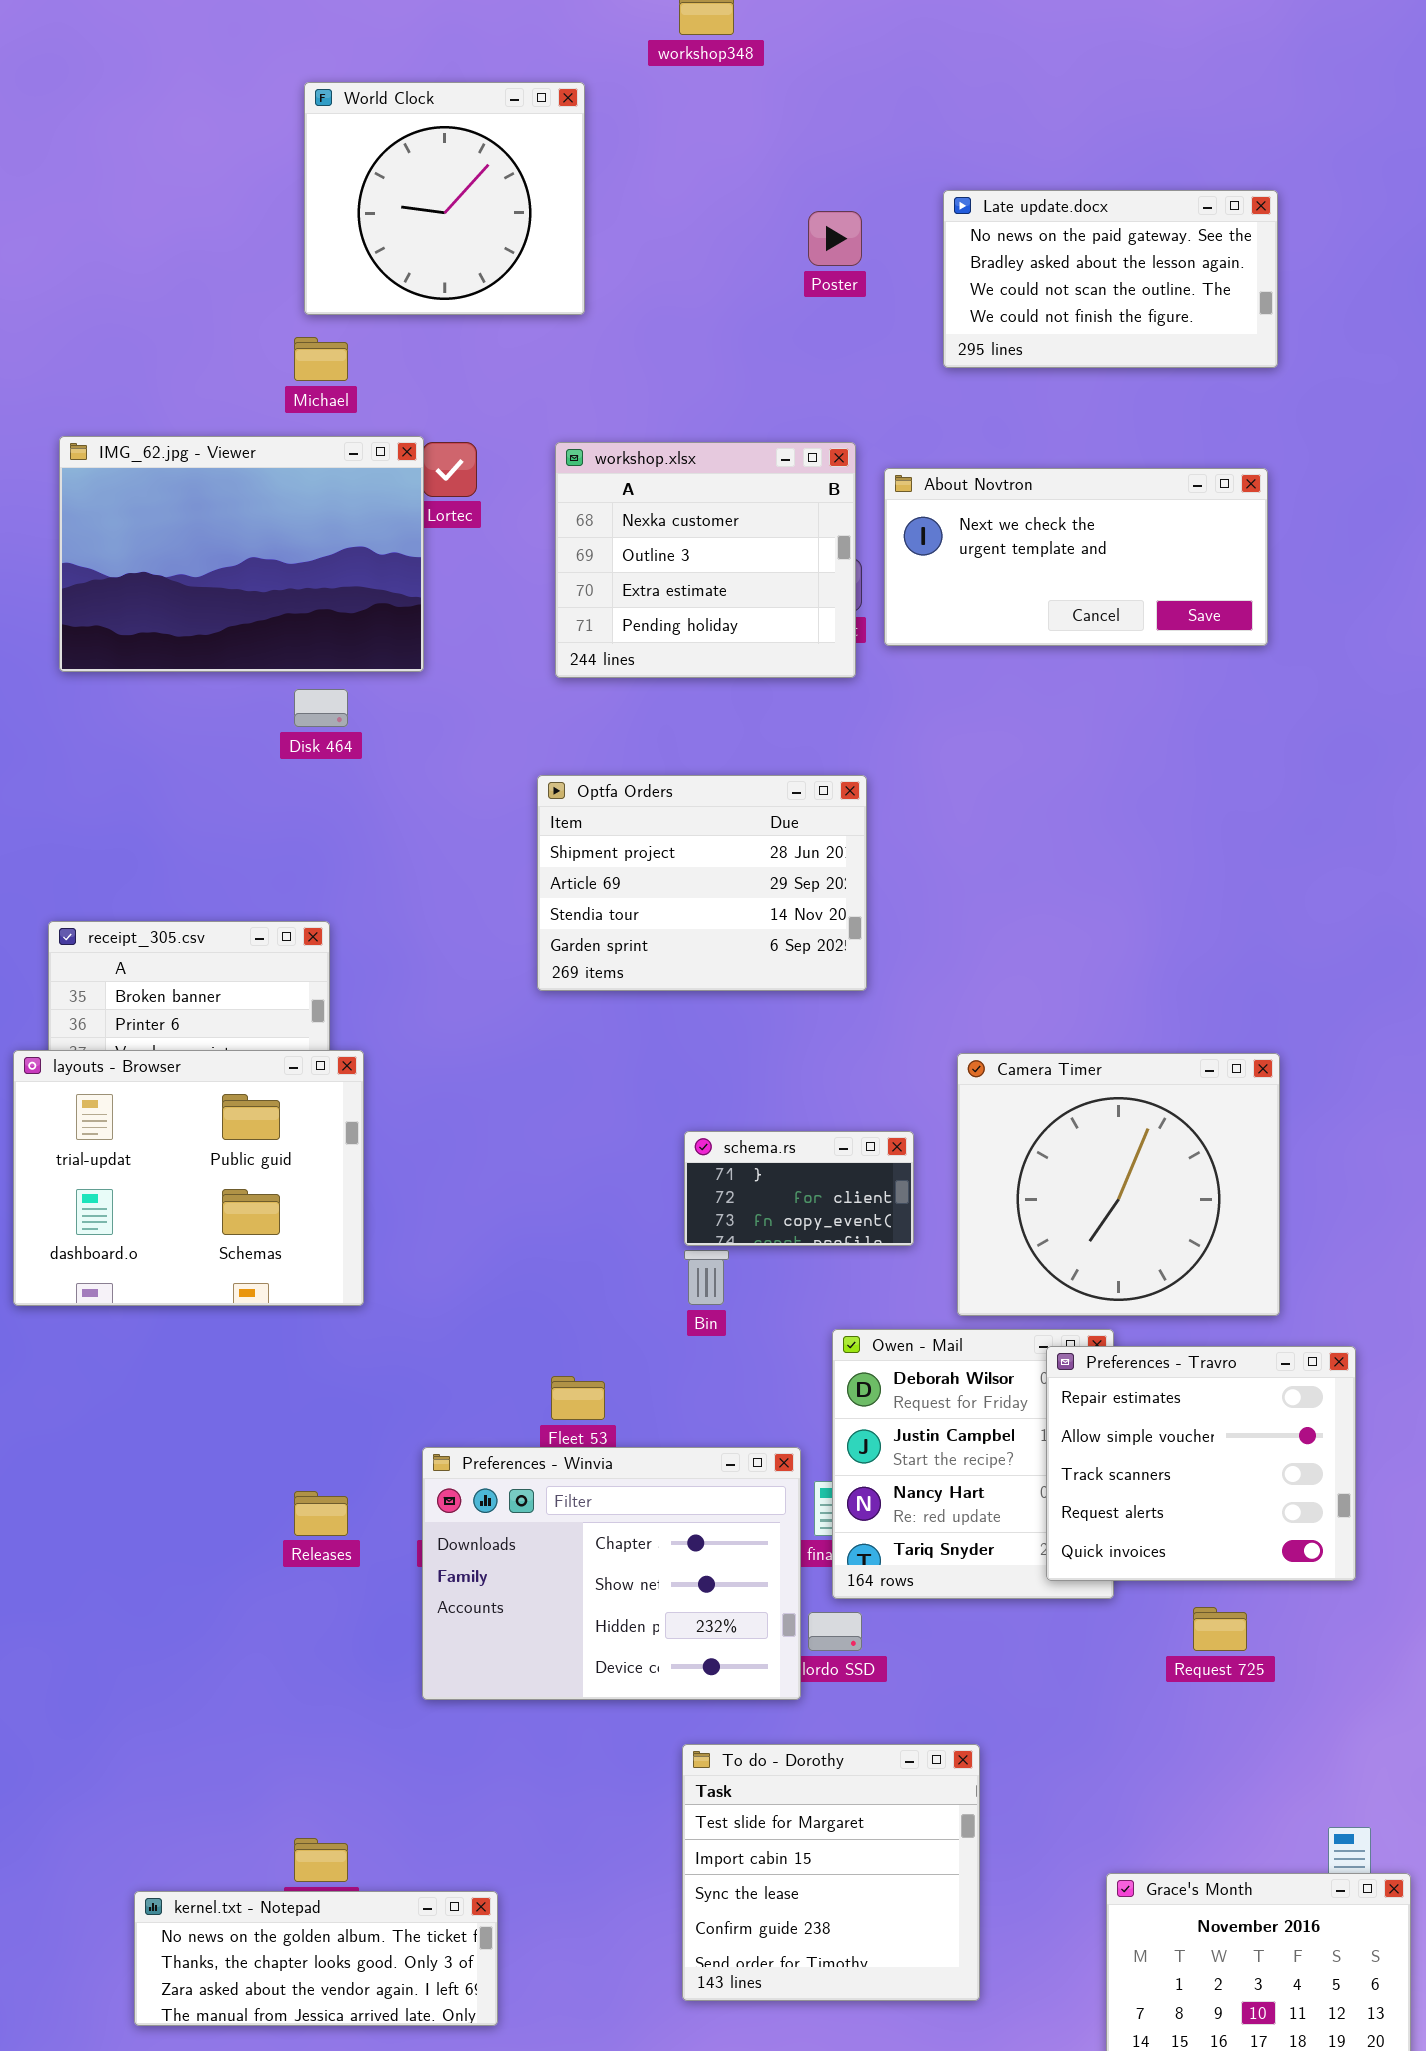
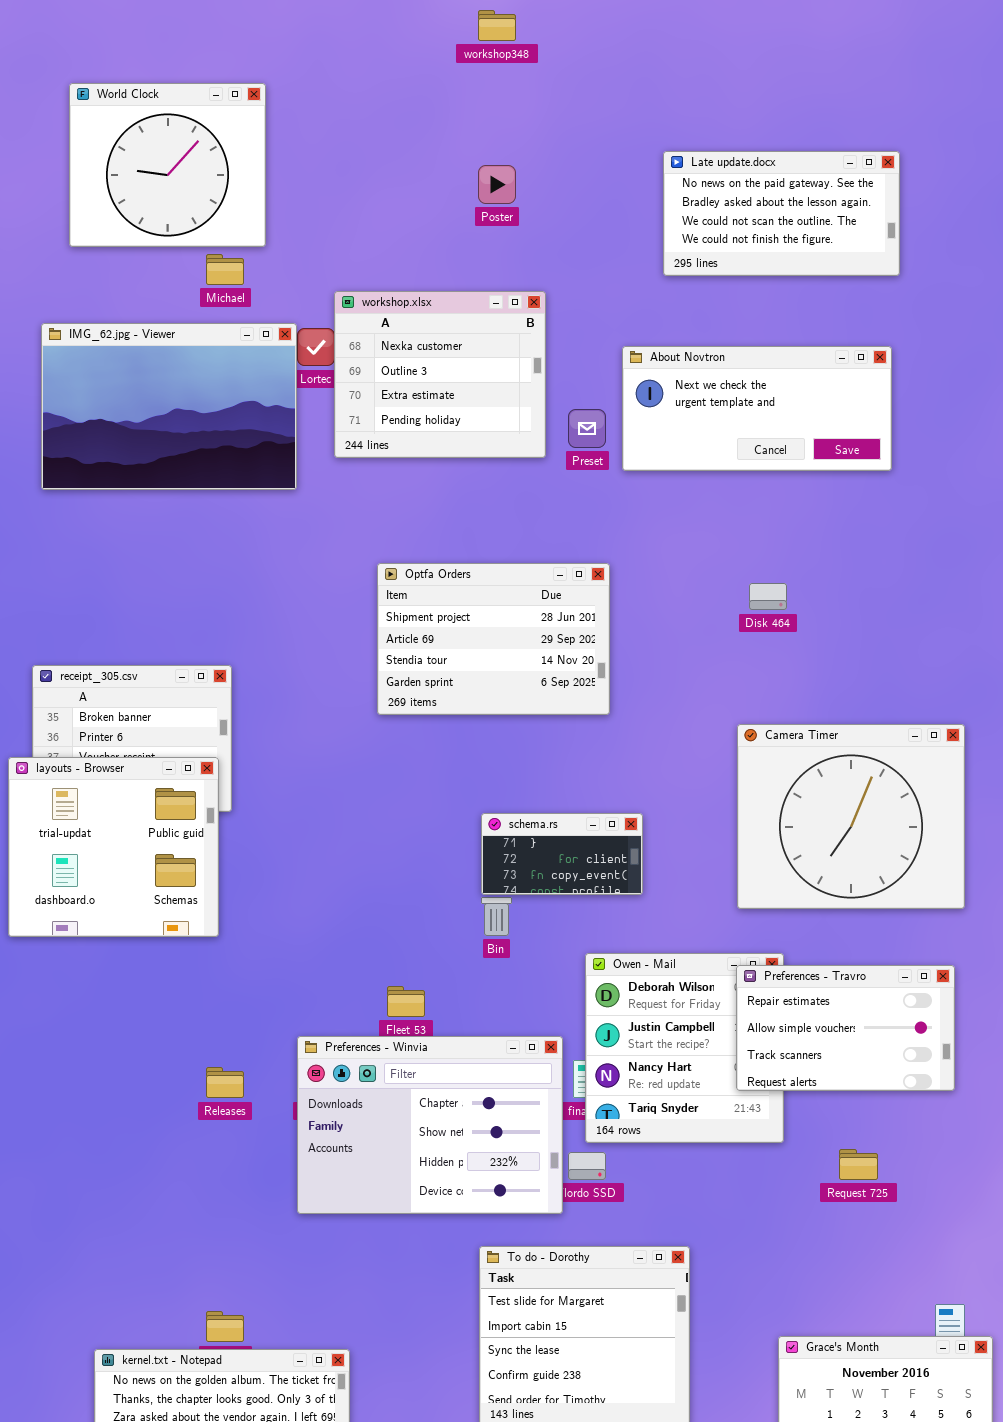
World Clock: [304,82,585,315] -> [69,83,266,247], moved
Poster: [808,211,862,266] -> [478,165,516,204], moved
workshop.xlsx: [555,442,856,678] -> [334,291,546,458], moved
Disk 464: [294,689,348,727] -> [749,583,787,610], moved
layouts - Browser: [13,1050,364,1306] -> [8,757,219,937], resized
Camera Timer: [957,1053,1280,1316] -> [737,724,965,909], moved
Preferences - Travro: [1046,1346,1356,1581] -> [736,965,955,1091], resized

